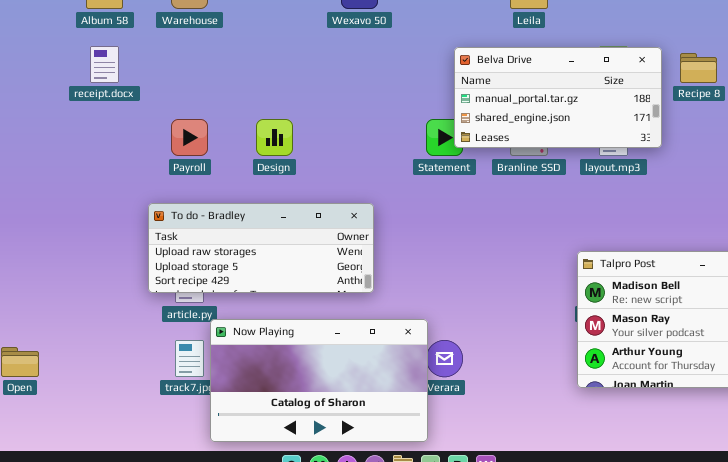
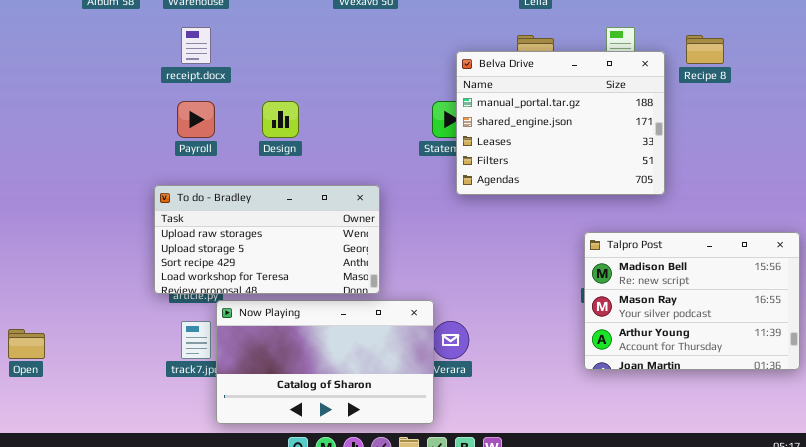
receipt.docx: [90,46,119,83] -> [181,27,211,64], moved
Belva Drive: [454,47,662,148] -> [456,51,665,195], moved, resized
To do - Bradley: [148,203,374,293] -> [154,185,380,294], resized

